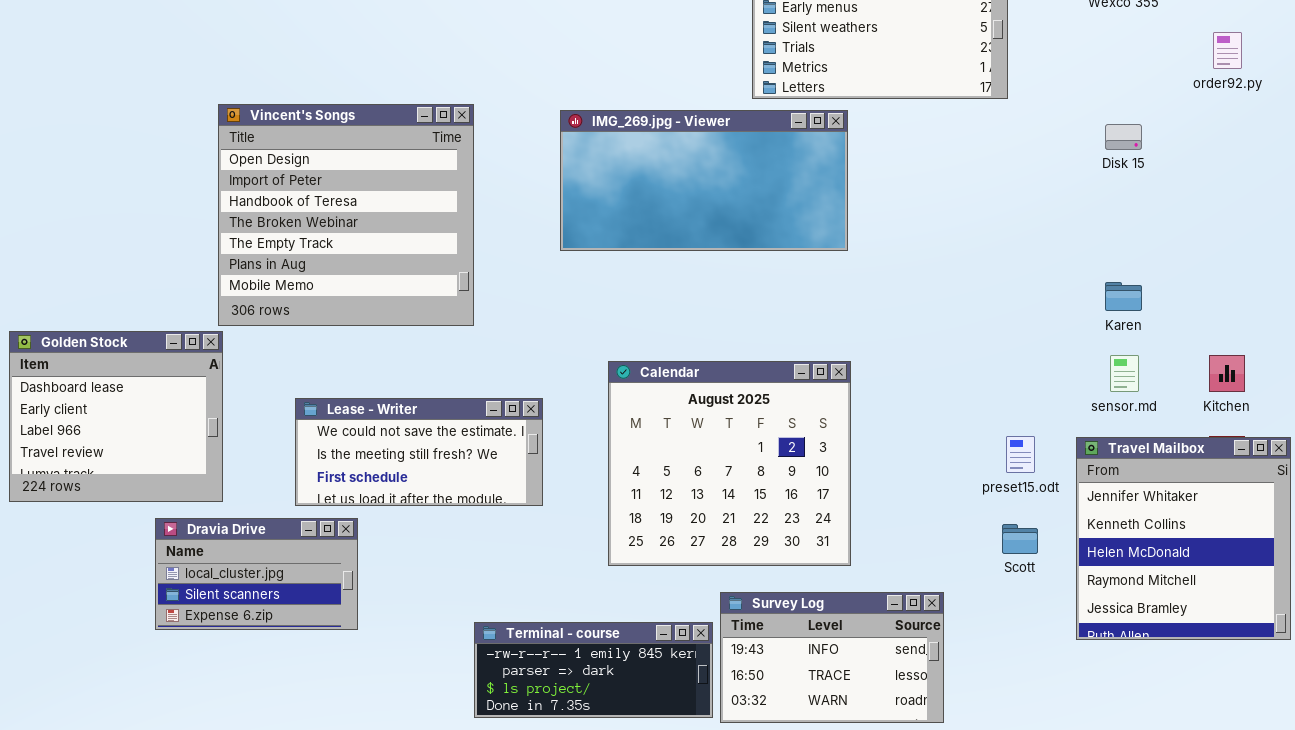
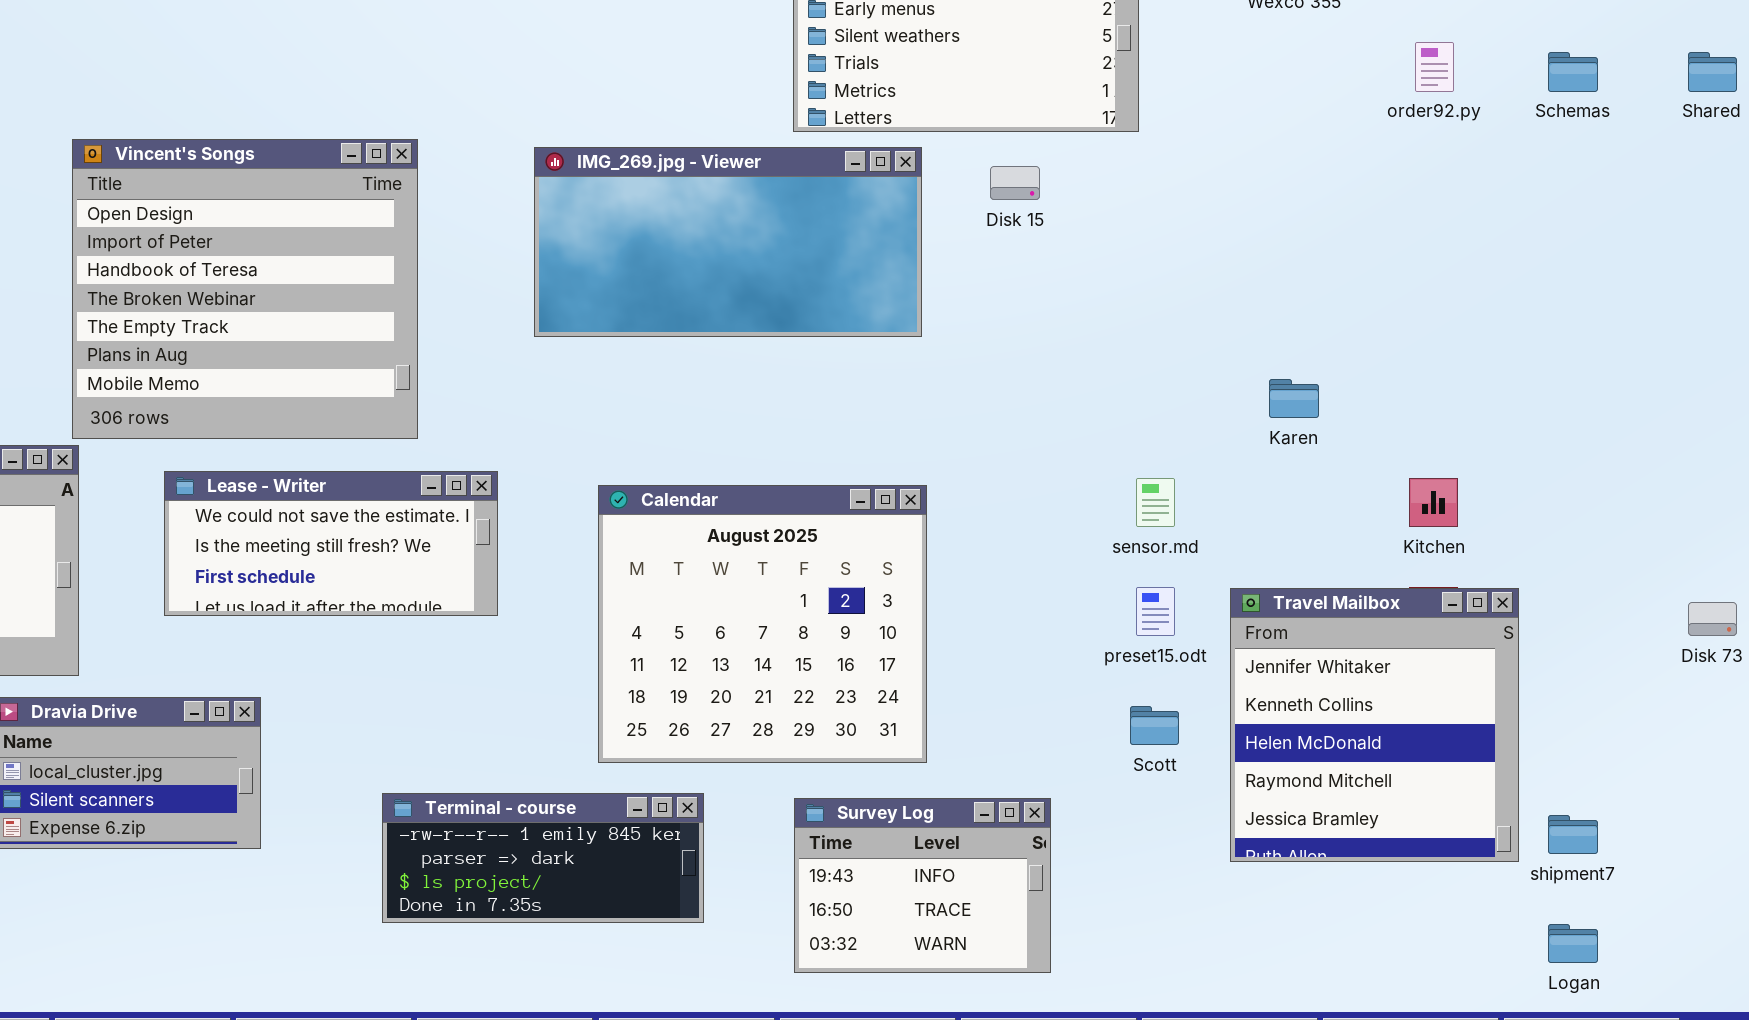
Disk 15: [1105,124,1142,150] -> [990,166,1040,200], moved
sensor.md: [1110,355,1139,392] -> [1136,478,1175,527], moved
Lease - Writer: [295,398,543,506] -> [164,471,498,616], moved
Survey Log: [720,592,944,723] -> [794,798,1051,973], resized
Terminal - course: [474,622,713,718] -> [382,793,704,923], moved

